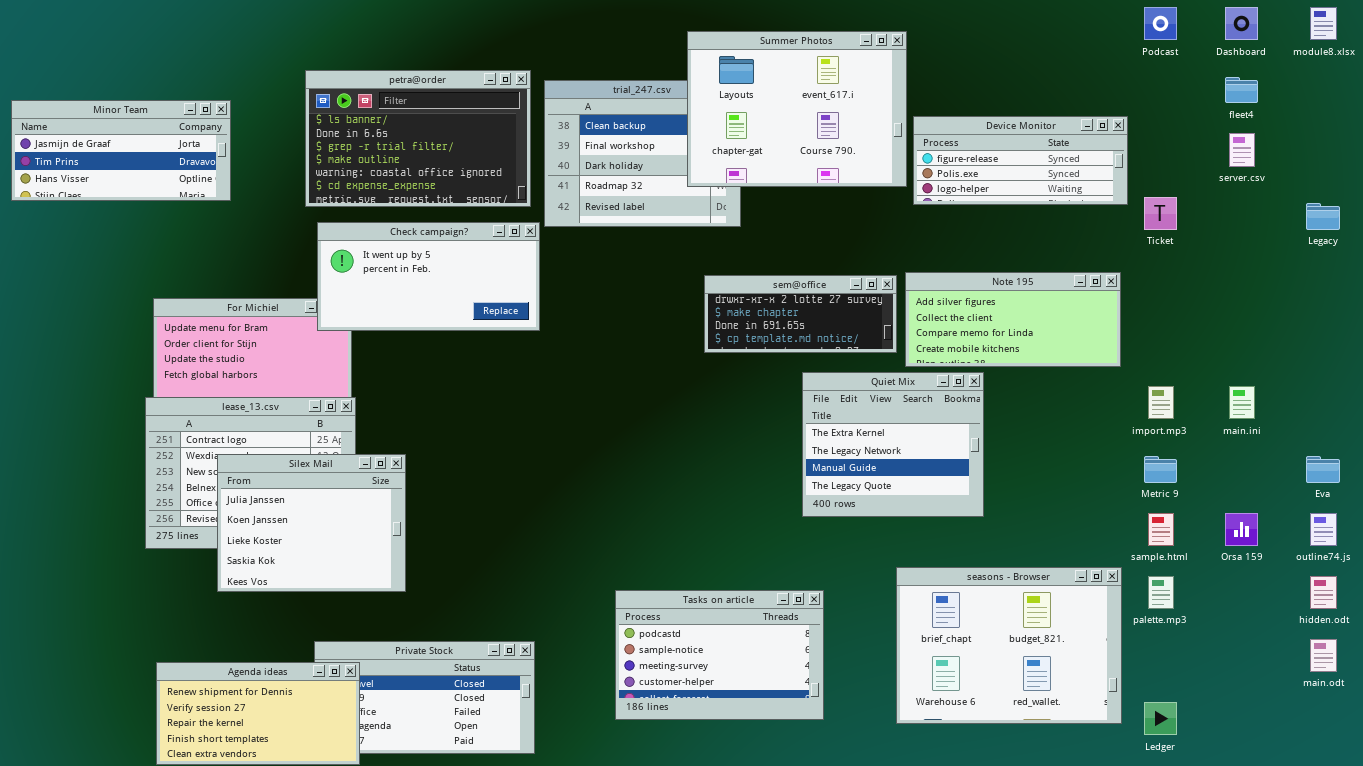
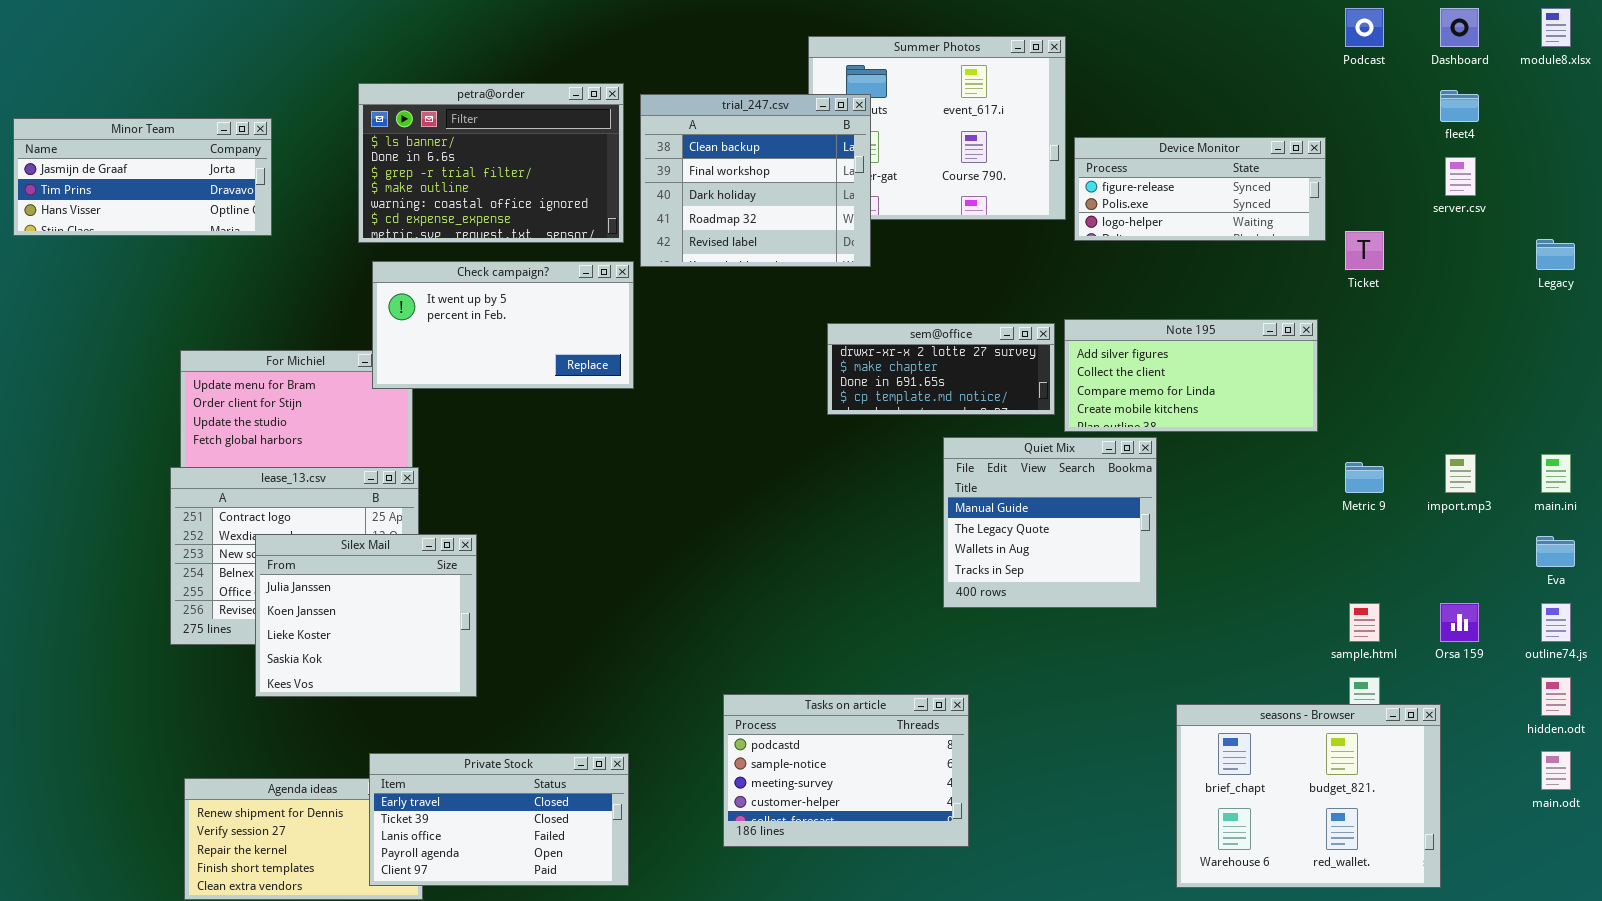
trial_247.csv: [544,80,741,227] -> [640,94,871,267], raised
Quiet Mix: [802,372,984,517] -> [943,437,1157,608], scrolled down 2 rows
import.mp3: [1148,386,1174,419] -> [1445,454,1476,493], moved
main.ini: [1229,386,1255,419] -> [1541,454,1571,493], moved
Metric 9: [1144,456,1177,483] -> [1345,462,1384,493], moved
seasons - Browser: [896,567,1122,724] -> [1176,704,1441,888], moved
Private Stock: [314,641,535,754] -> [369,753,629,886], raised

